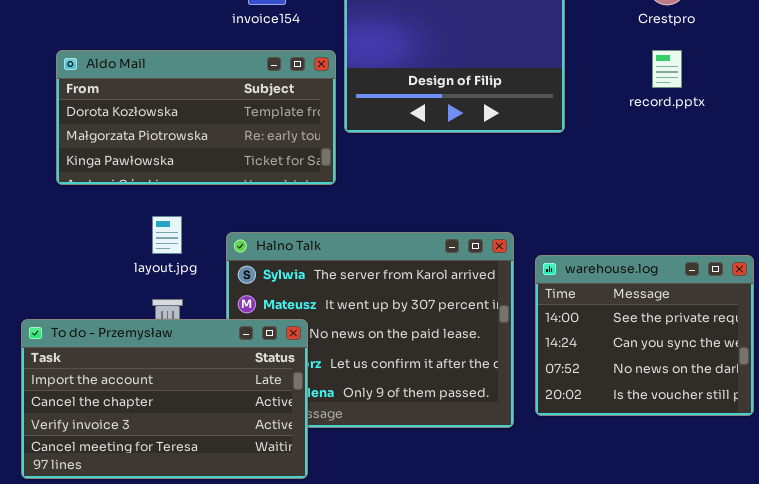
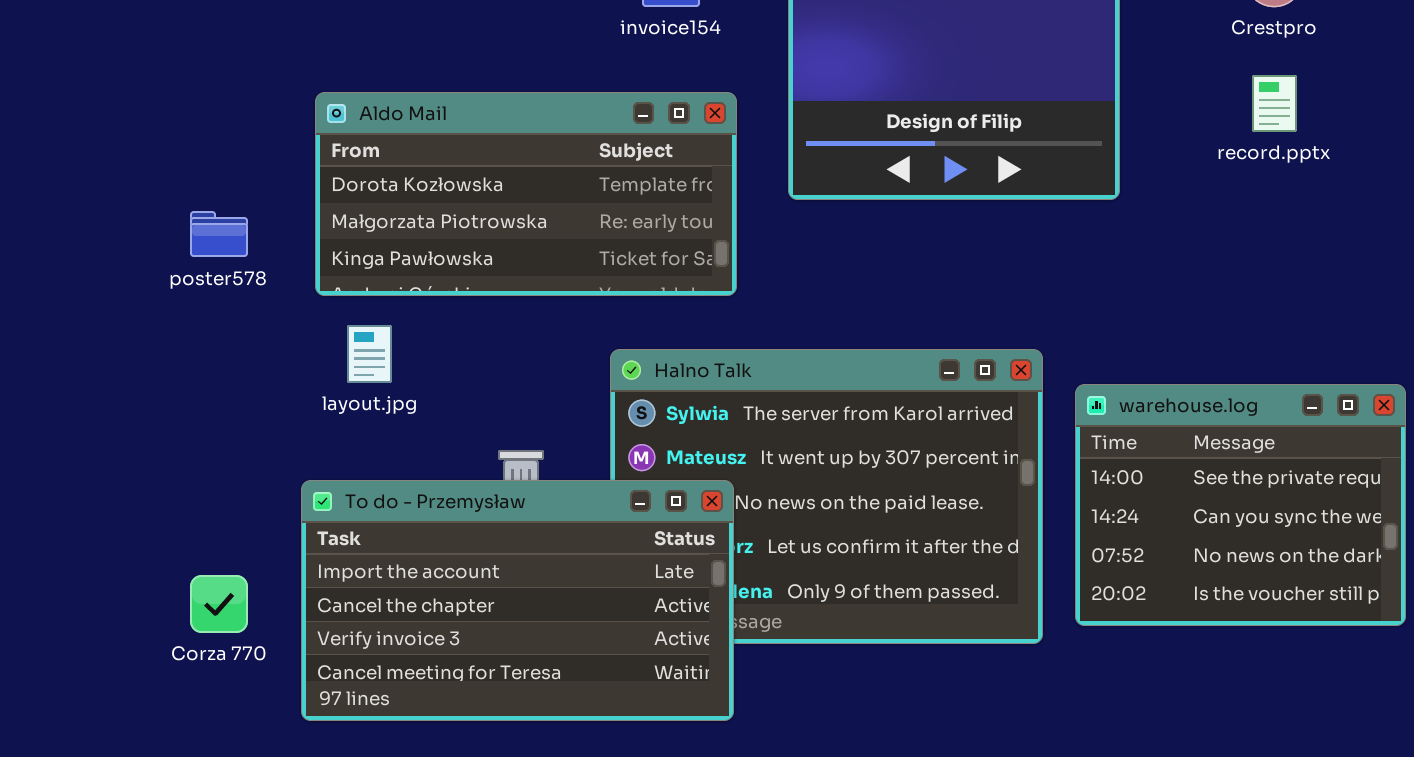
Aldo Mail: [56,50,336,185] -> [315,92,737,296], moved
layout.jpg: [152,216,182,254] -> [347,325,392,383], moved

